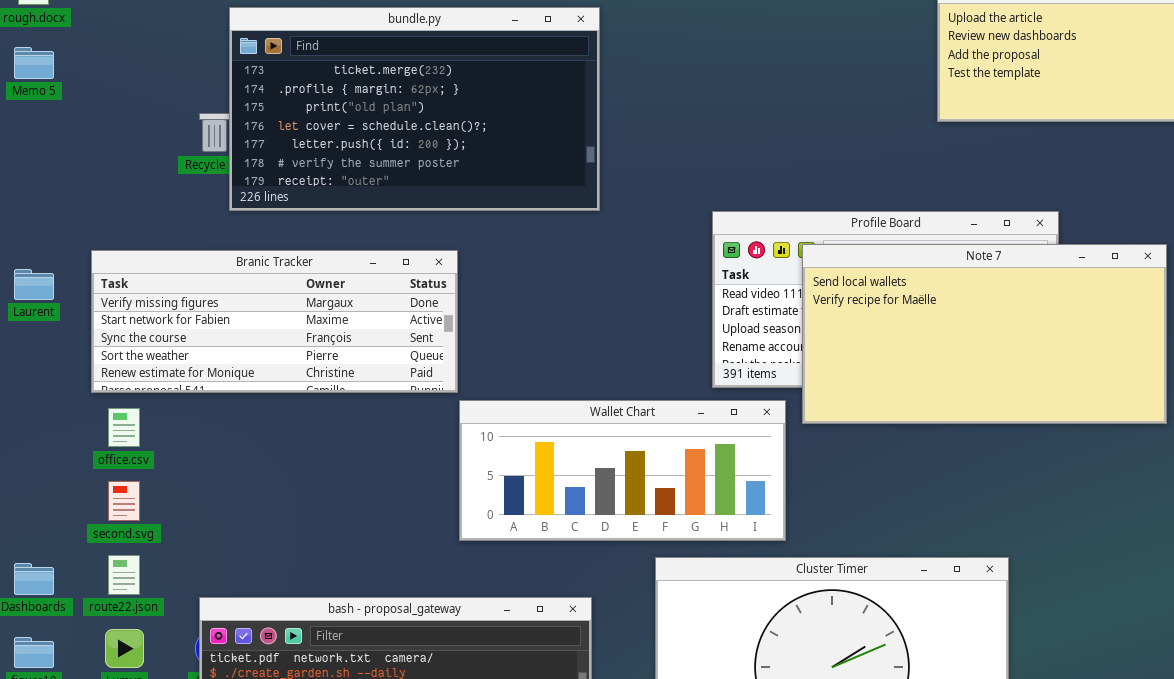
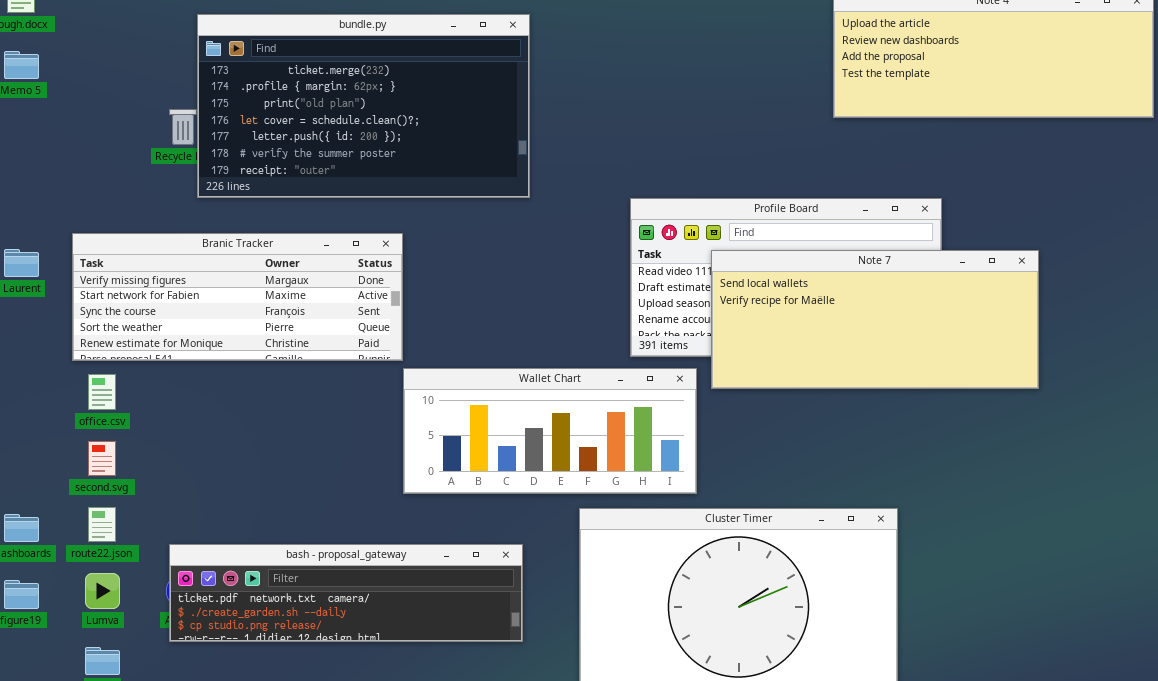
Note 7: [802,244,1167,424] -> [711,250,1039,389], resized

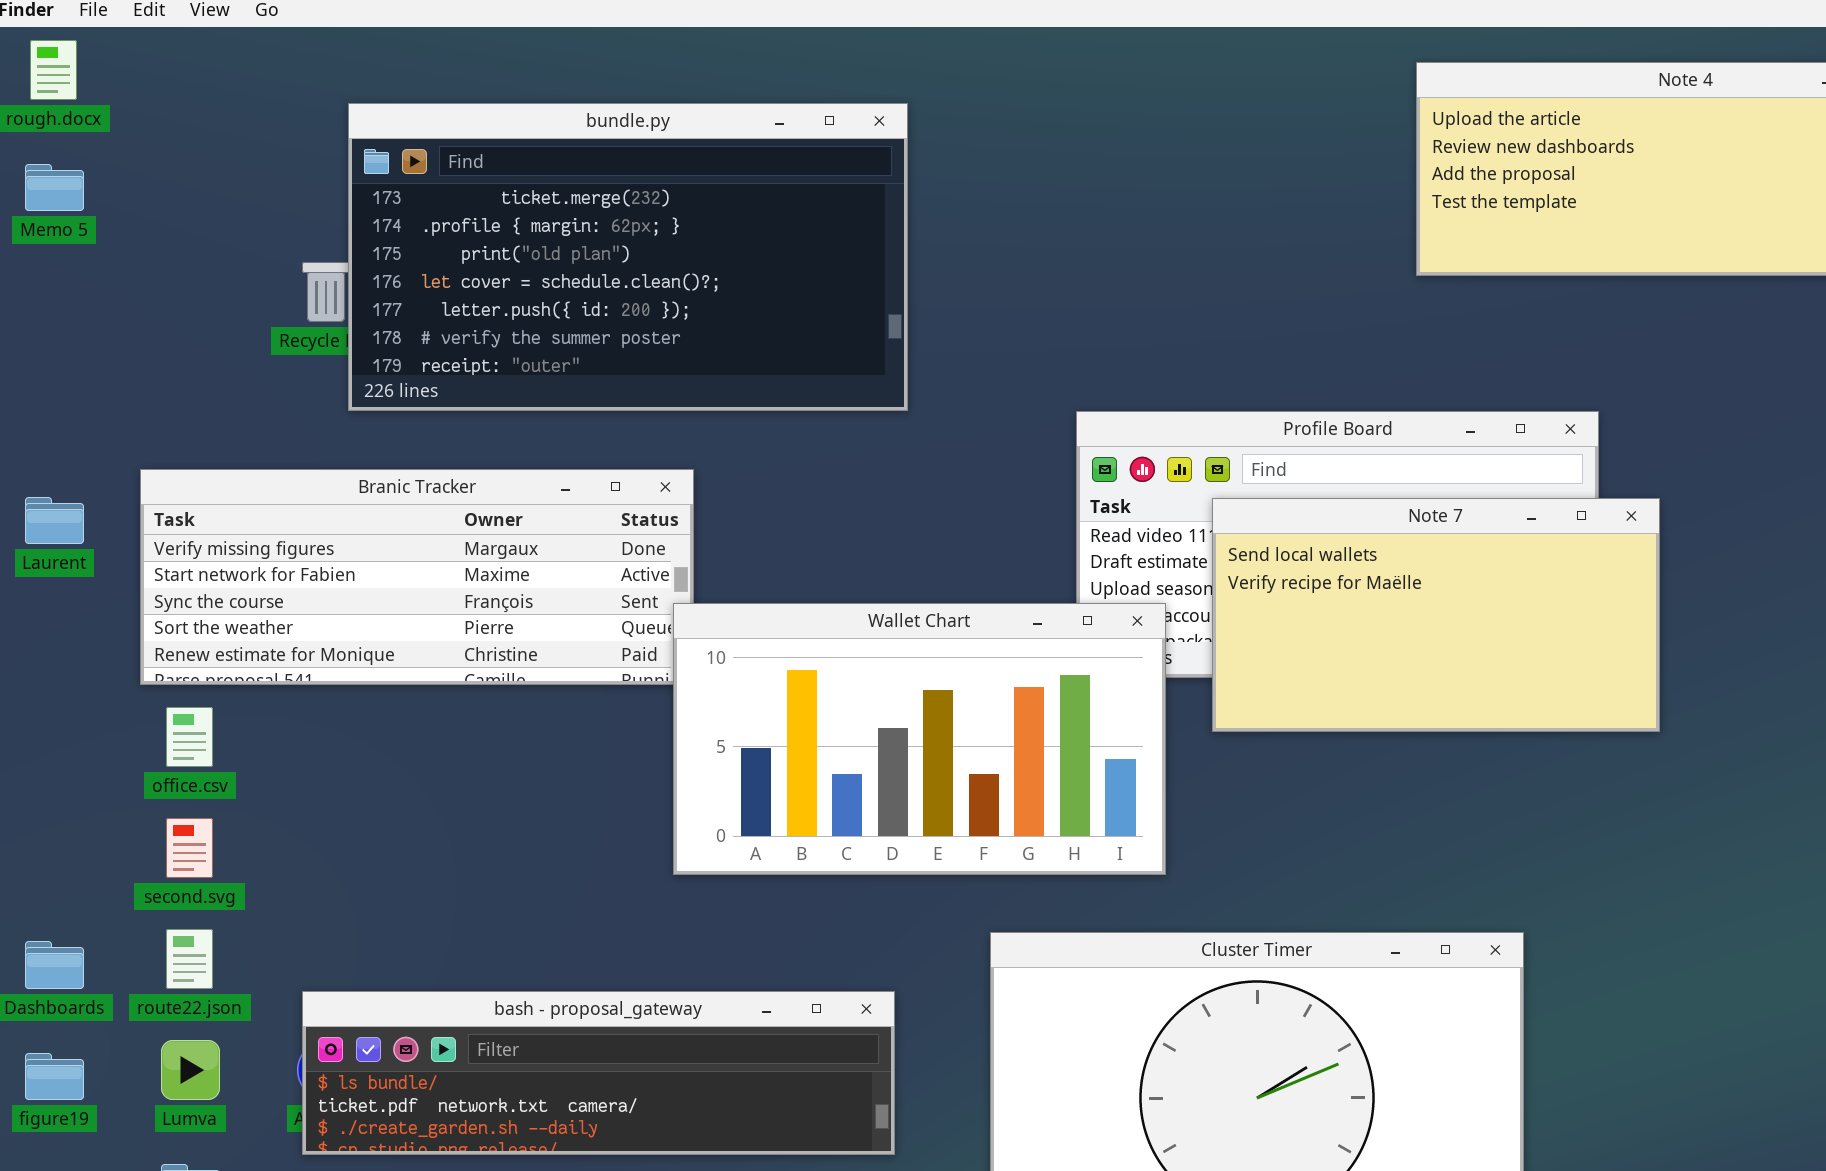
Note 7: [711,250,1039,389] -> [1212,498,1660,732], resized
Wallet Chart: [403,368,697,494] -> [673,603,1166,875], moved, resized
bash - proposal_gateway: [169,544,523,642] -> [302,991,895,1155], scrolled up 1 row

